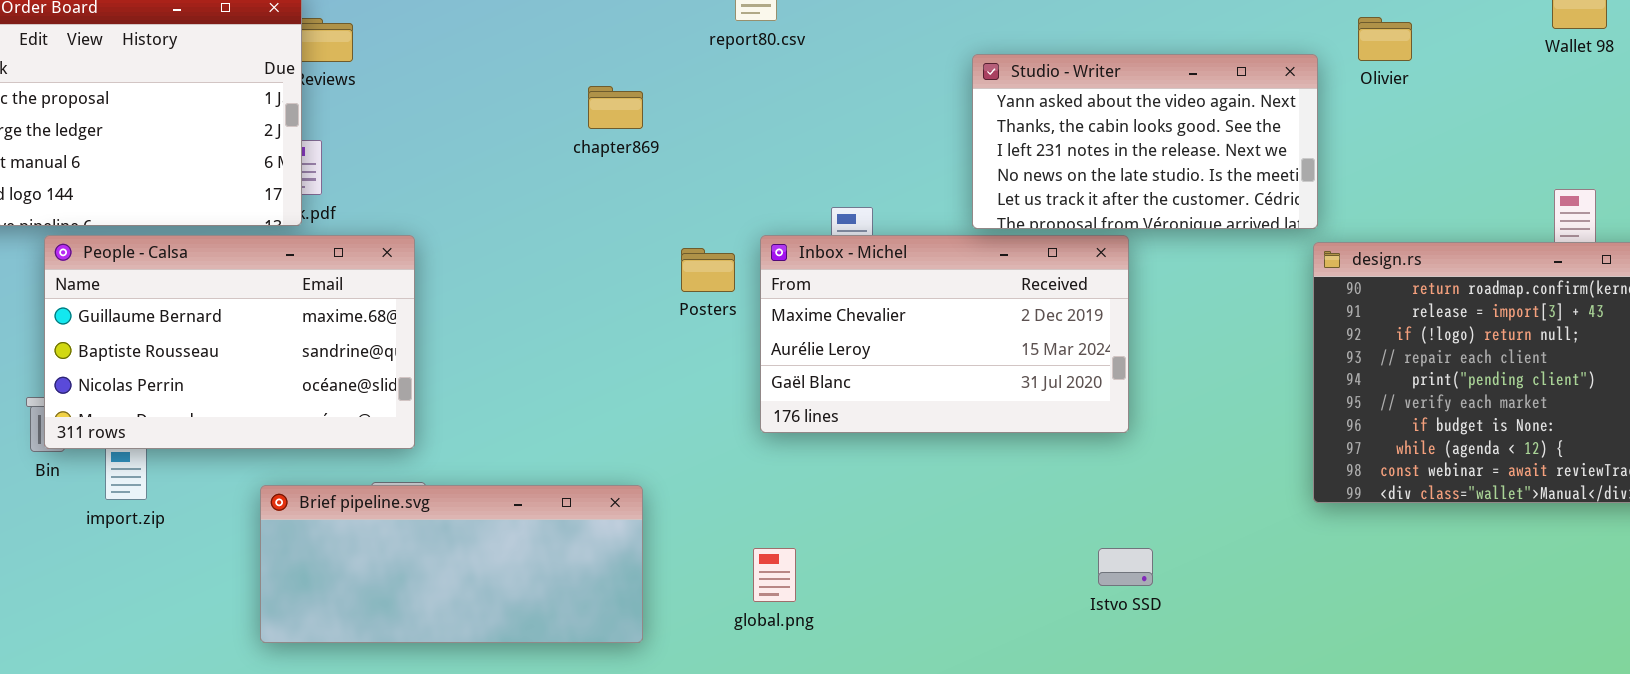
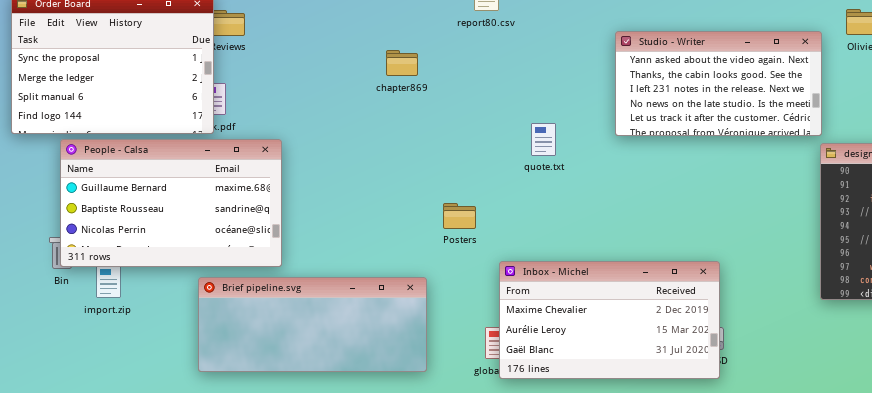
Inbox - Michel: [760,235,1129,433] -> [499,261,720,379], moved
Posters: [681,248,735,292] -> [443,203,476,229], moved
Brief pipeline.svg: [260,485,643,643] -> [198,277,427,372], moved

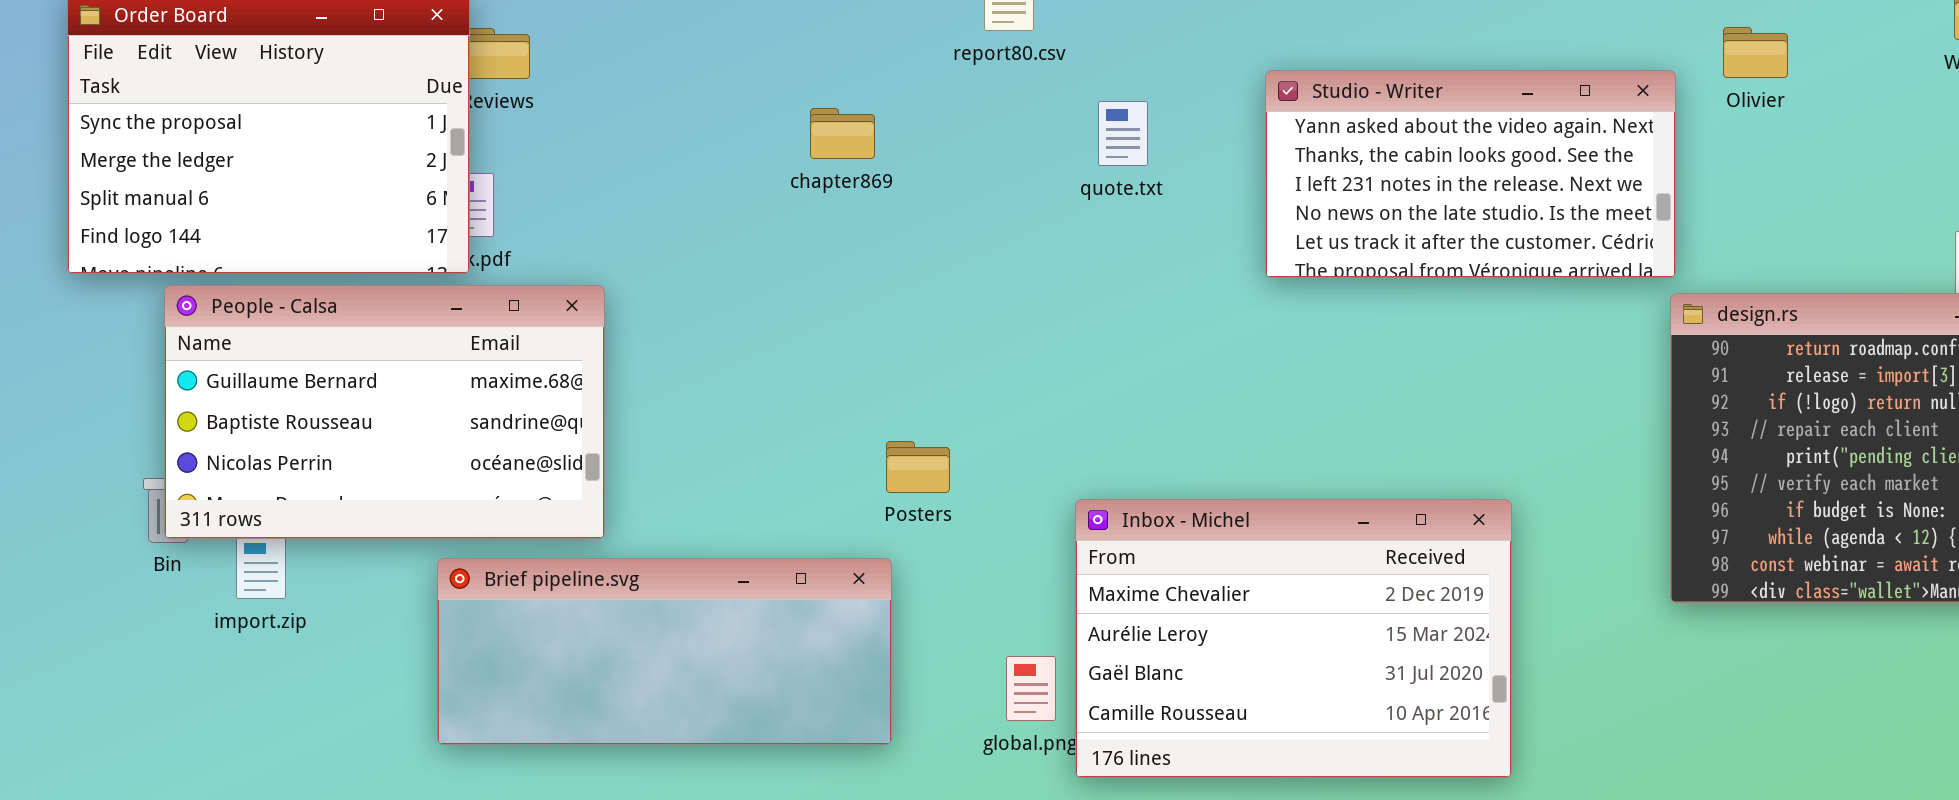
quote.txt: [531,123,556,156] -> [1098,101,1148,166], moved
Posters: [443,203,476,229] -> [886,441,950,493], moved
Inbox - Michel: [499,261,720,379] -> [1075,499,1512,778], moved, resized

